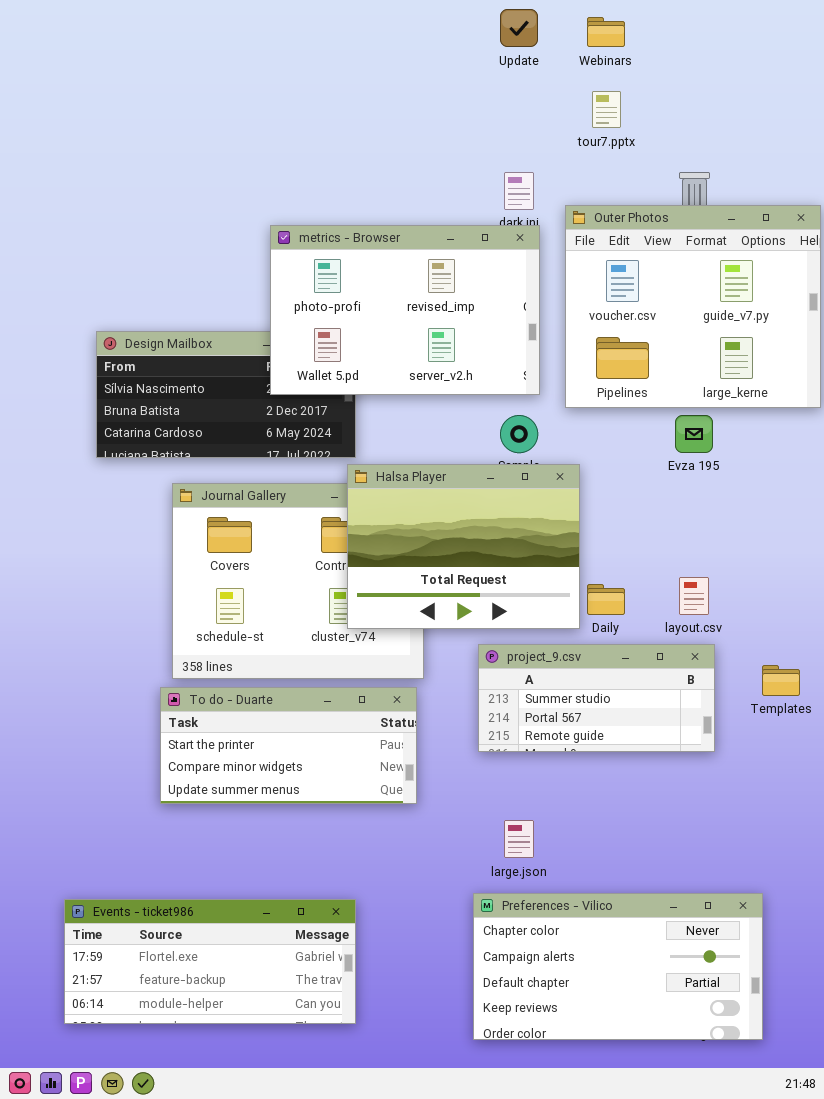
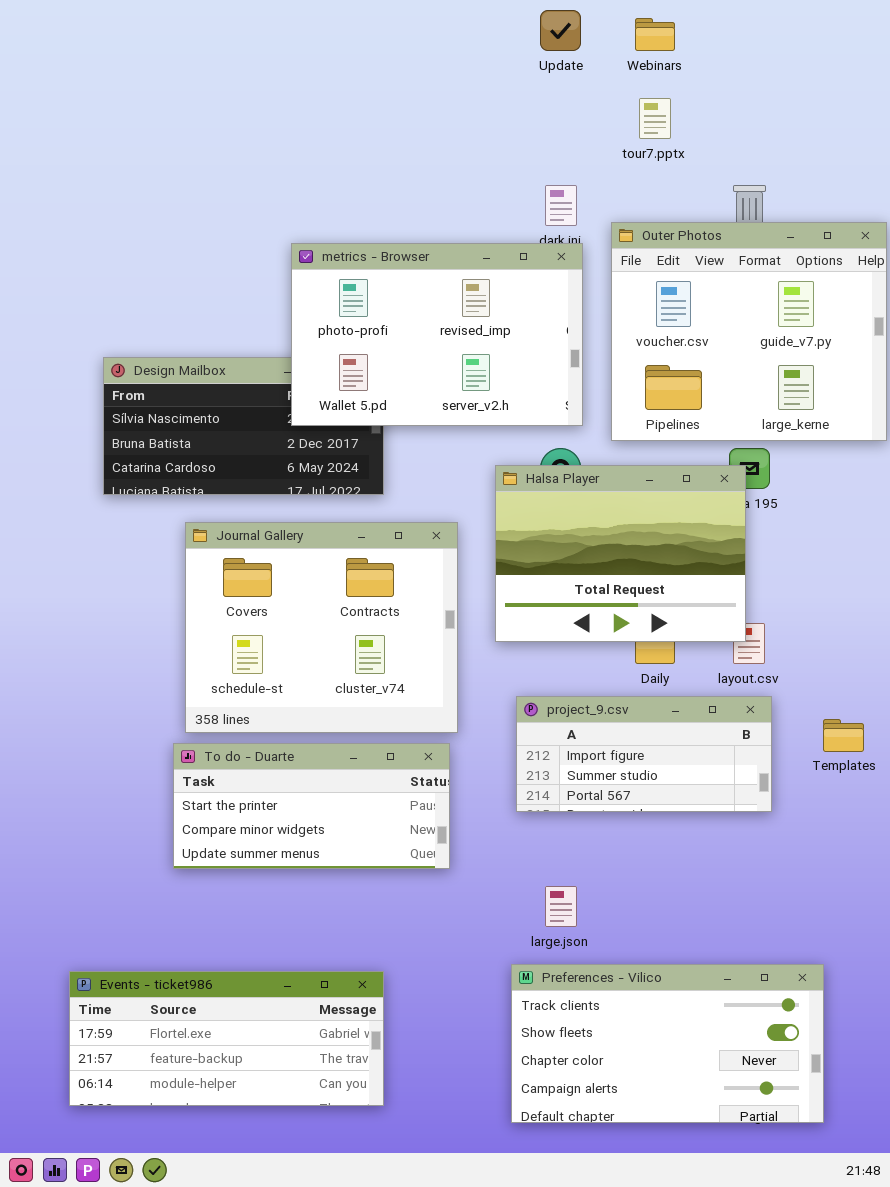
Halsa Player: [347,464,580,629] -> [495,465,746,642], moved
project_9.csv: [478,644,715,752] -> [516,696,772,812], scrolled up 1 row
Preferences - Vilico: [473,893,763,1040] -> [511,964,824,1123], scrolled up 2 rows

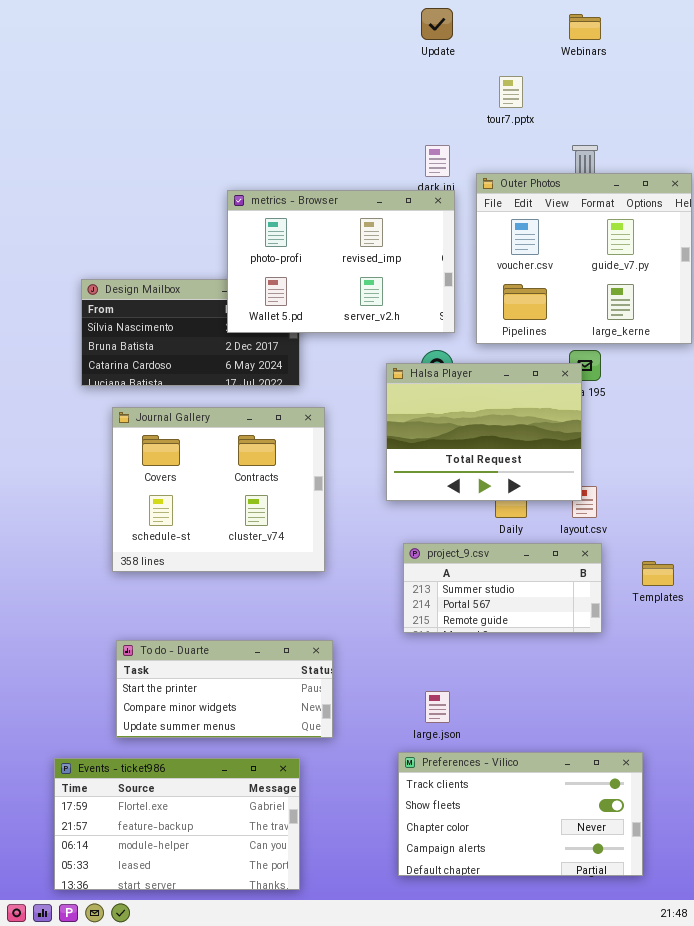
Webinars: [635,18,675,51] -> [569,14,601,40], moved
Journal Gallery: [185,522,458,733] -> [112,407,325,572], moved
project_9.csv: [516,696,772,812] -> [403,543,602,633], scrolled down 1 row
To do - Duarte: [173,743,450,869] -> [116,640,333,738], moved
Events - ticket986: [69,971,384,1106] -> [54,758,300,890], resized

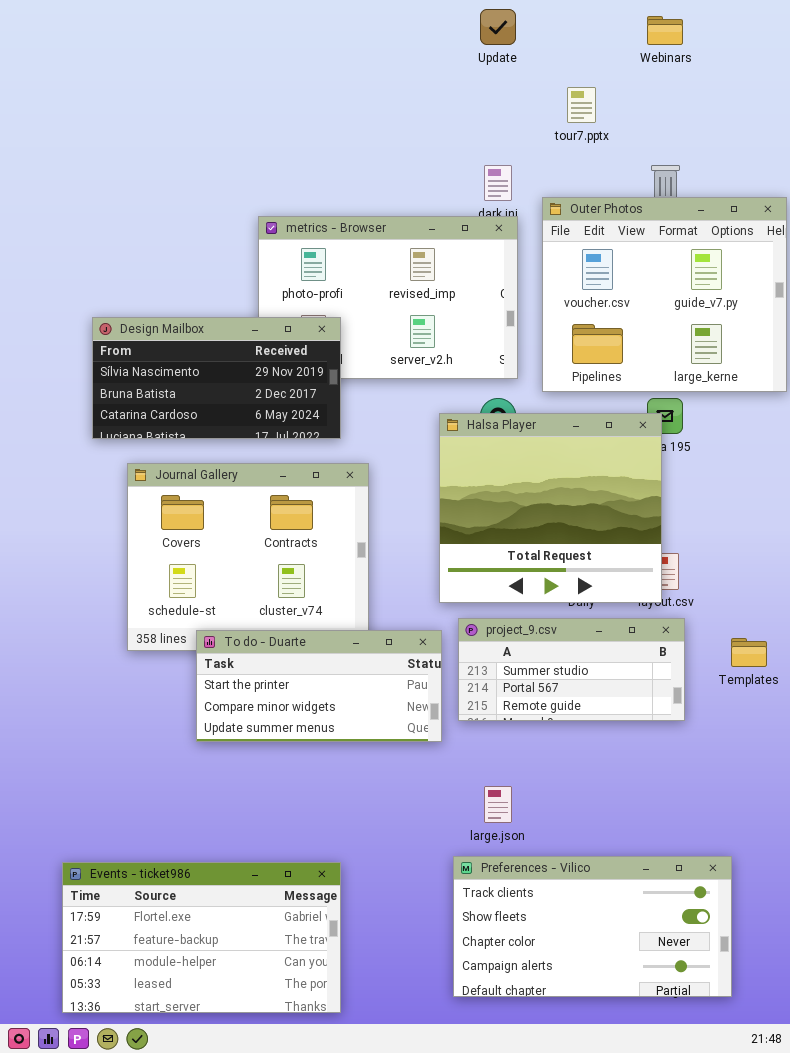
Design Mailbox: [81,279,300,386] -> [92,317,341,439], raised
Halsa Player: [386,363,582,501] -> [439,413,662,603], resized
To do - Duarte: [116,640,333,738] -> [196,630,442,742], moved

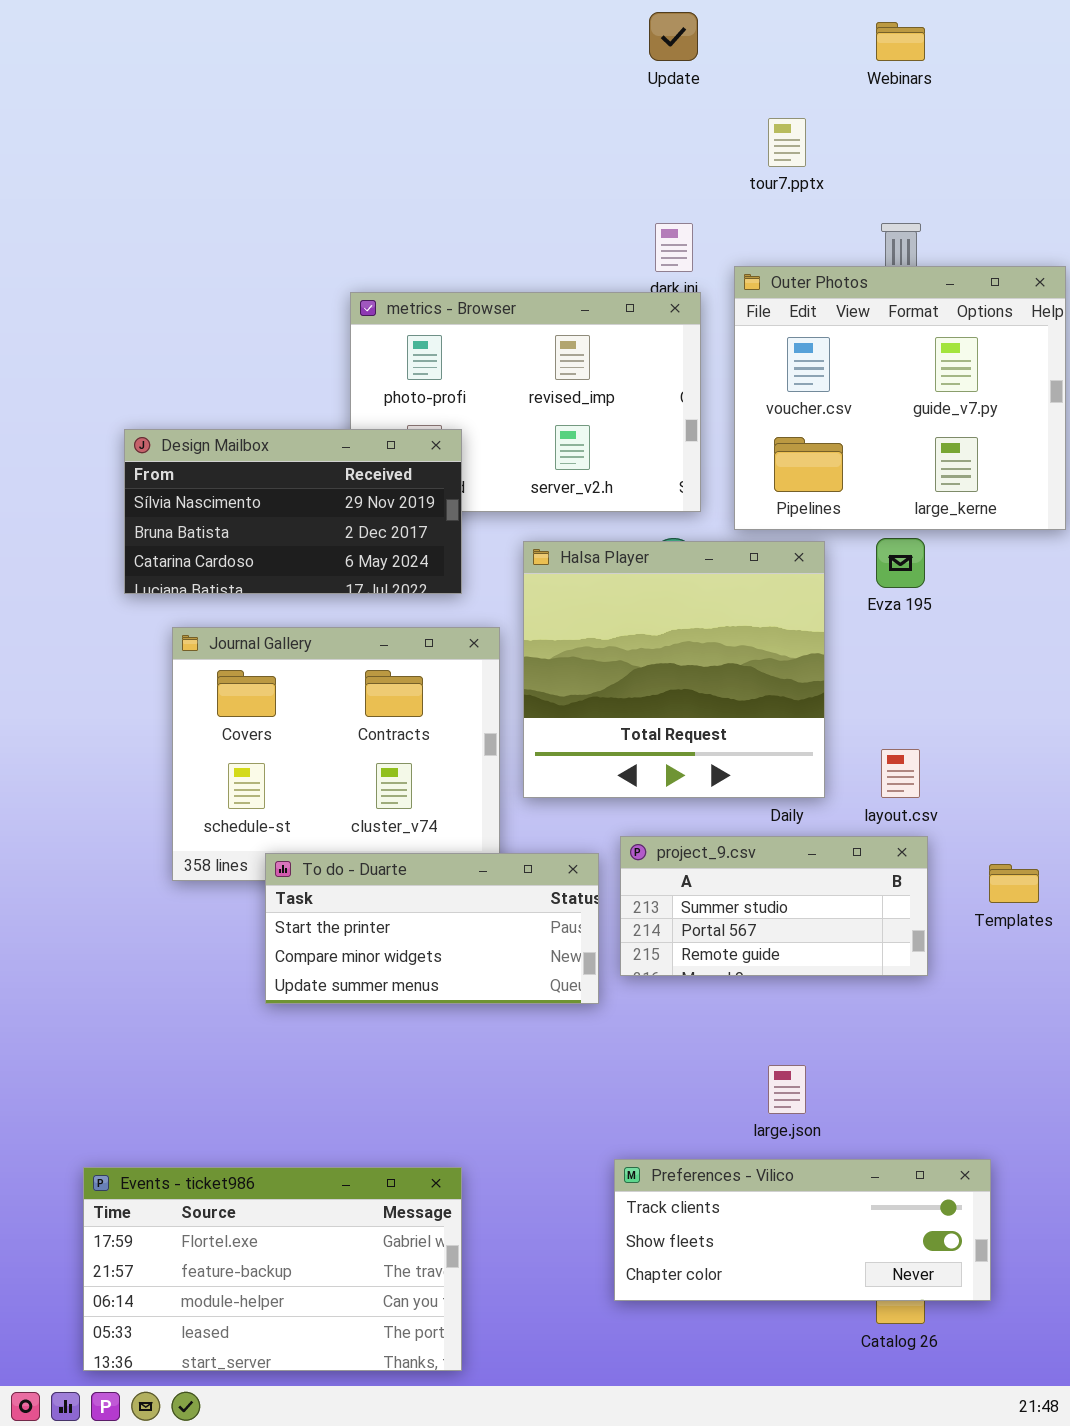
Halsa Player: [439,413,662,603] -> [523,541,825,798], moved
large.json: [484,786,512,823] -> [768,1065,806,1114], moved
Preferences - Vilico: [453,856,732,997] -> [614,1159,991,1301], resized

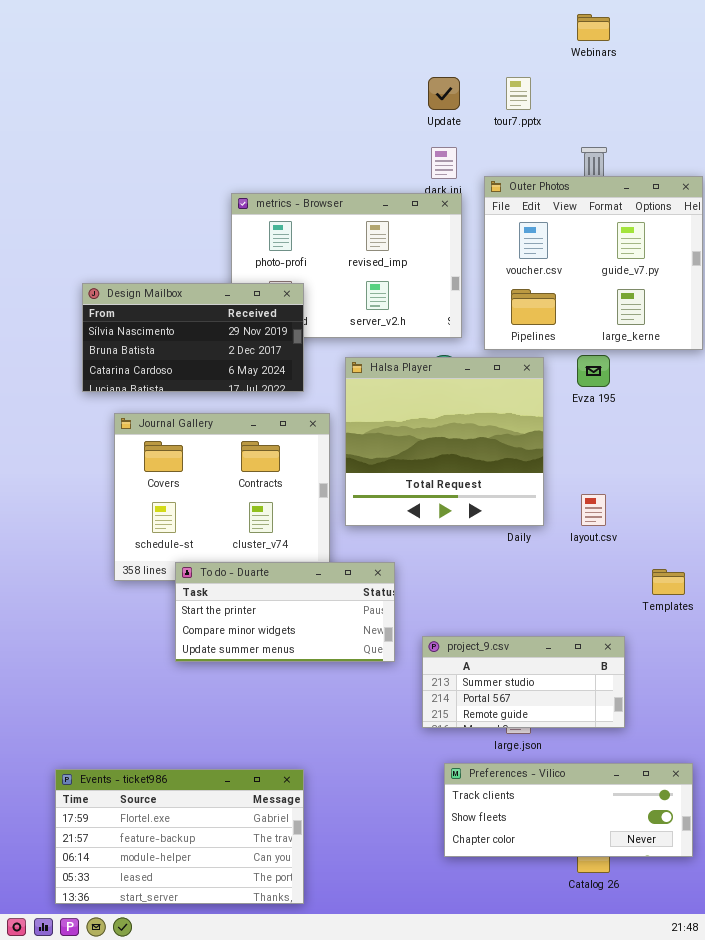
Update: [649,12,698,61] -> [428,77,460,110], moved
project_9.csv: [620,836,928,976] -> [422,636,625,728], moved
Preferences - Vilico: [614,1159,991,1301] -> [444,763,693,857], moved

